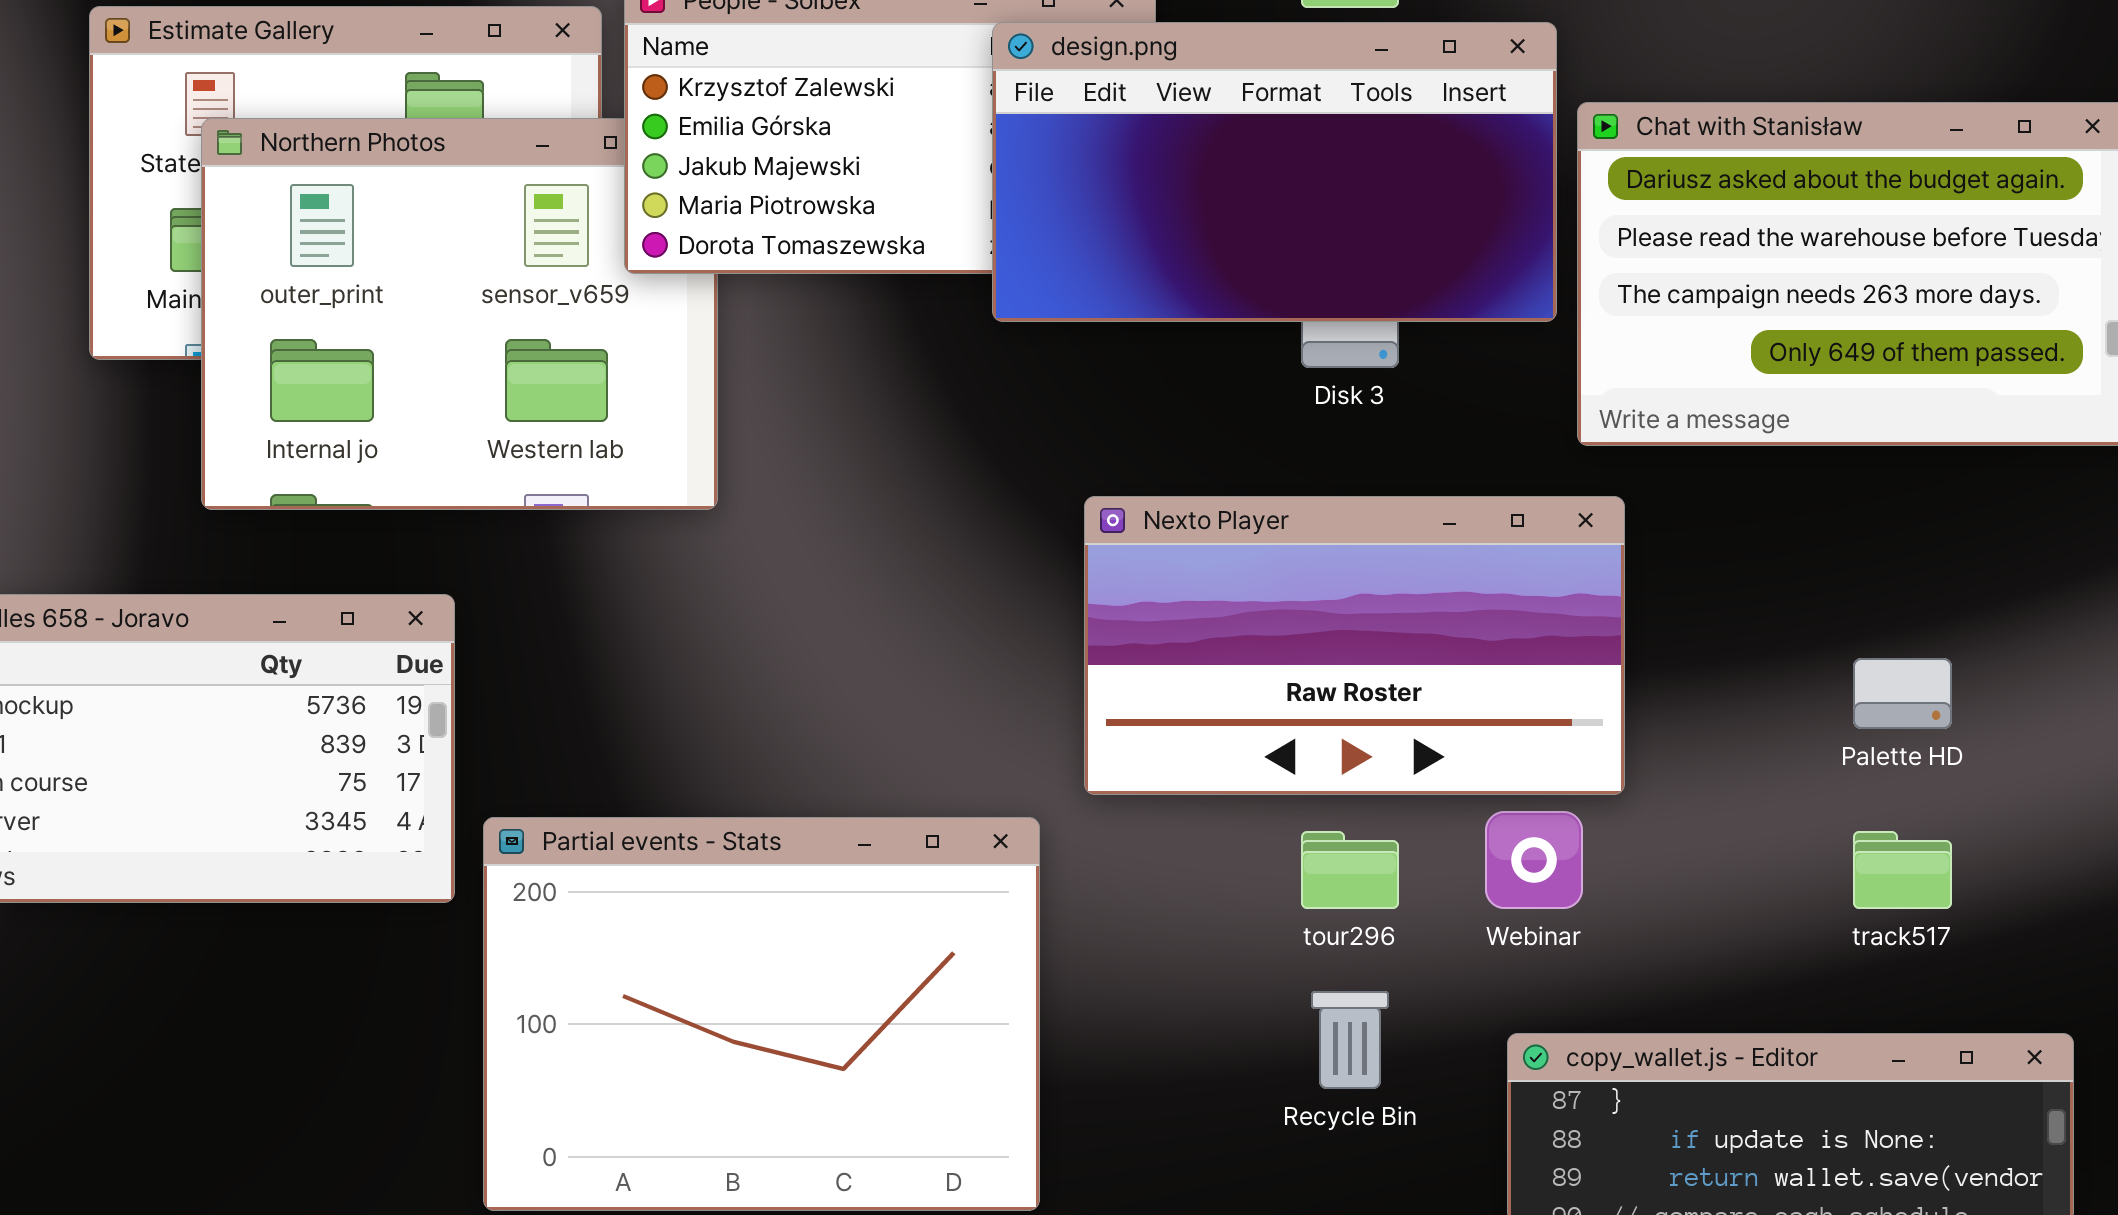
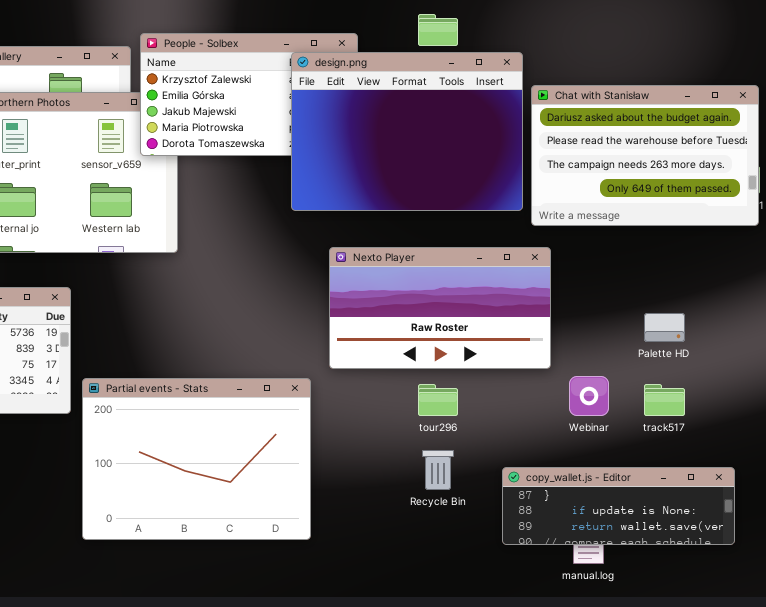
design.png: [992,22,1557,322] -> [291,52,523,211], resized
Webinar: [1485,811,1583,909] -> [569,376,609,416], moved

